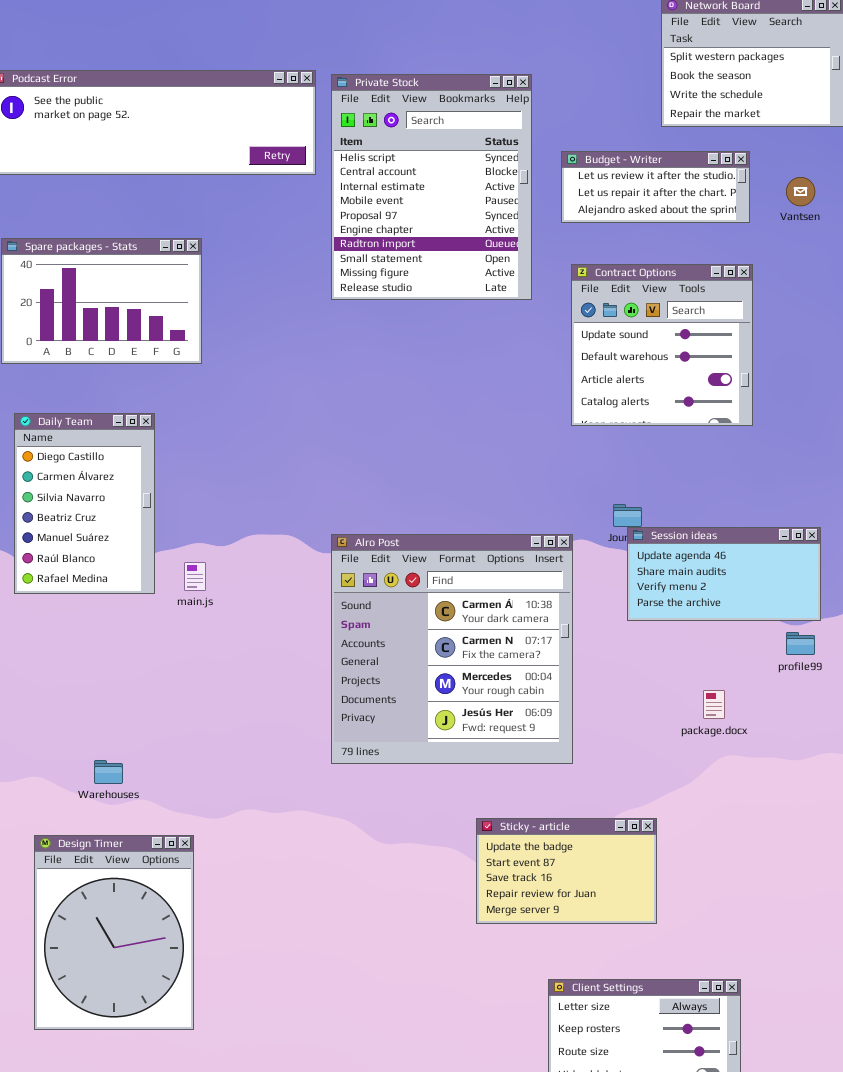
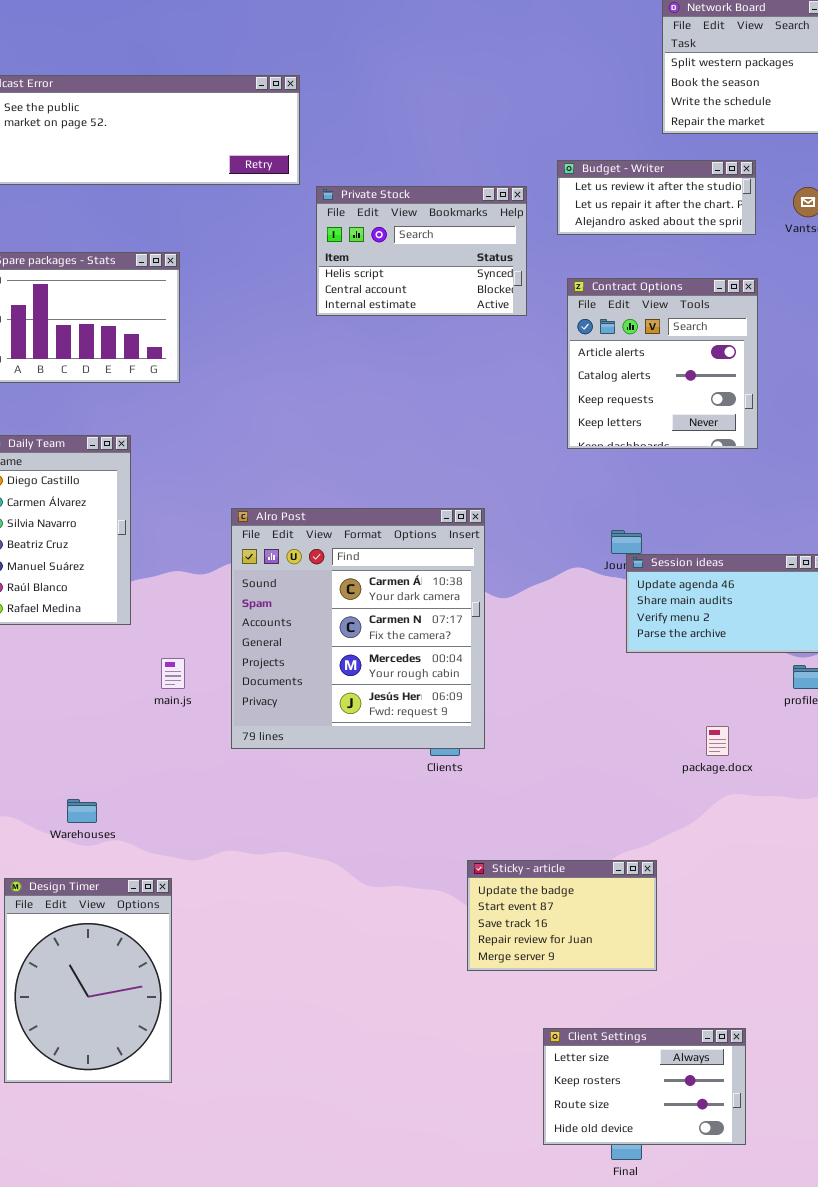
Private Stock: [331,74,532,300] -> [316,186,527,316], resized
Contract Options: [571,264,753,426] -> [567,278,758,449], scrolled down 2 rows
Alro Post: [331,534,573,764] -> [231,508,485,749], moved
main.js: [184,562,206,591] -> [161,658,185,689], moved

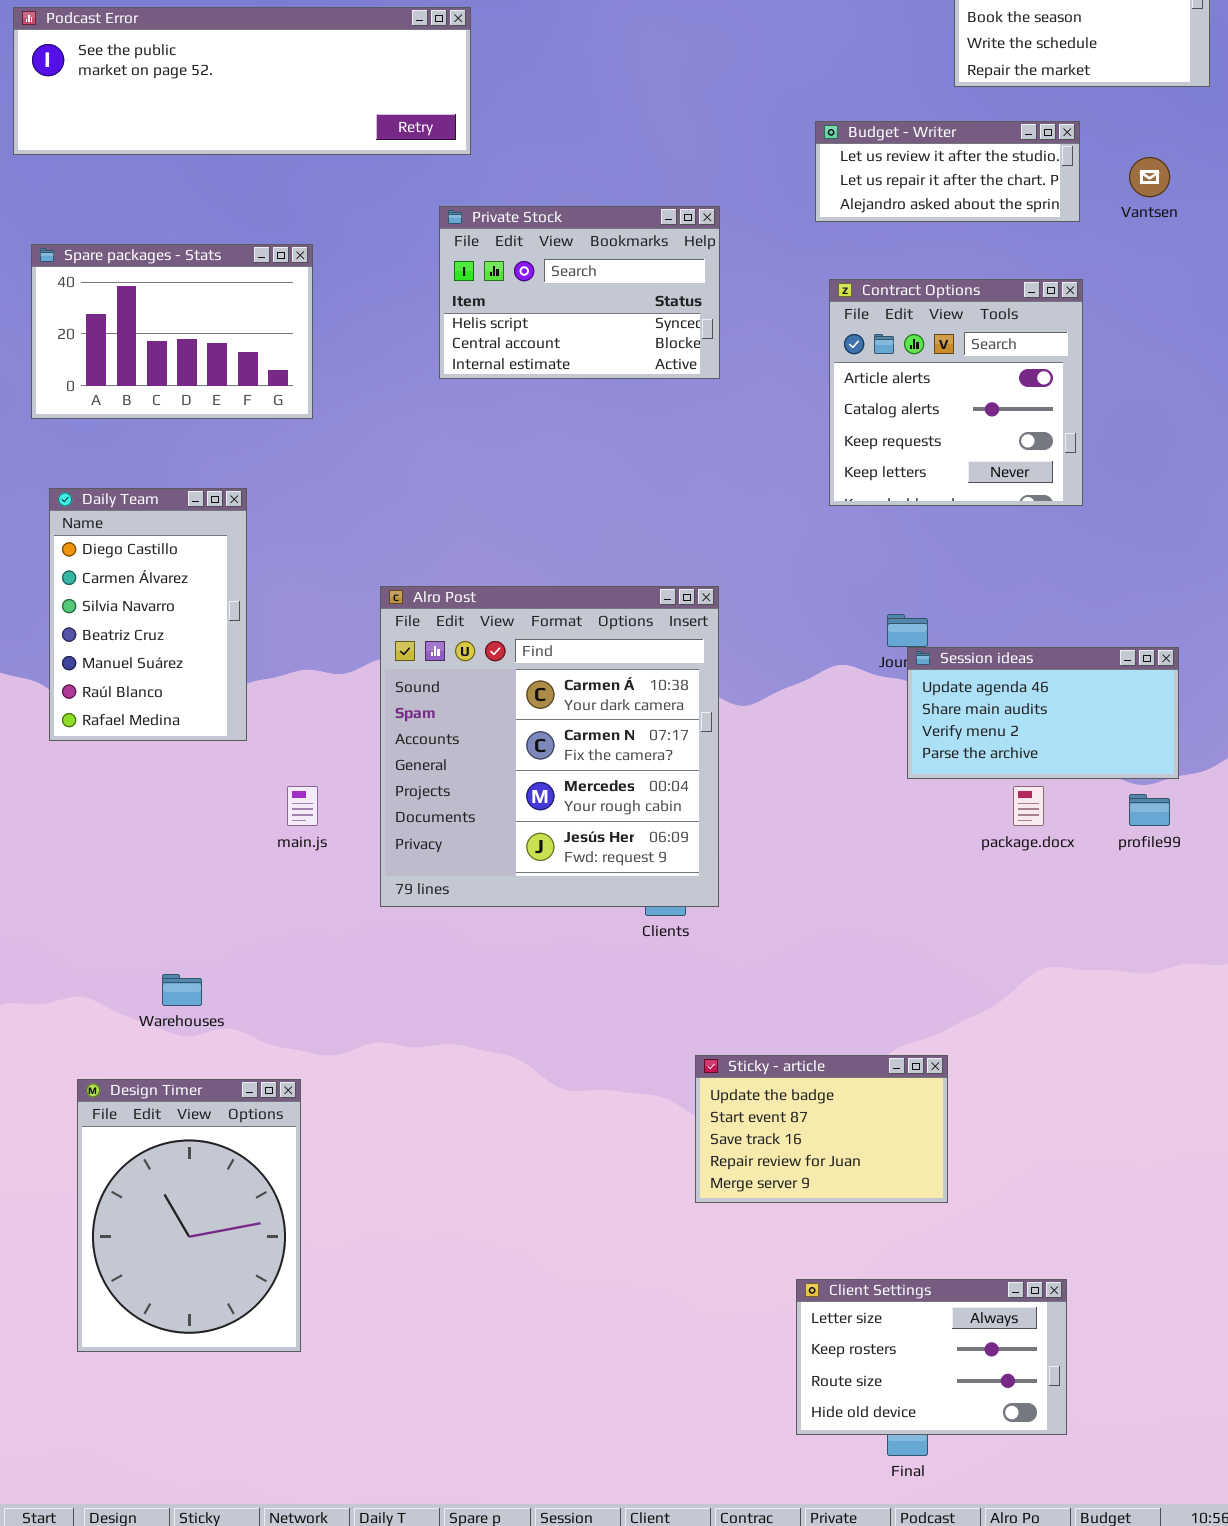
Private Stock: [316,186,527,316] -> [439,206,720,379], moved
package.docx: [706,726,729,756] -> [1013,786,1044,826], moved

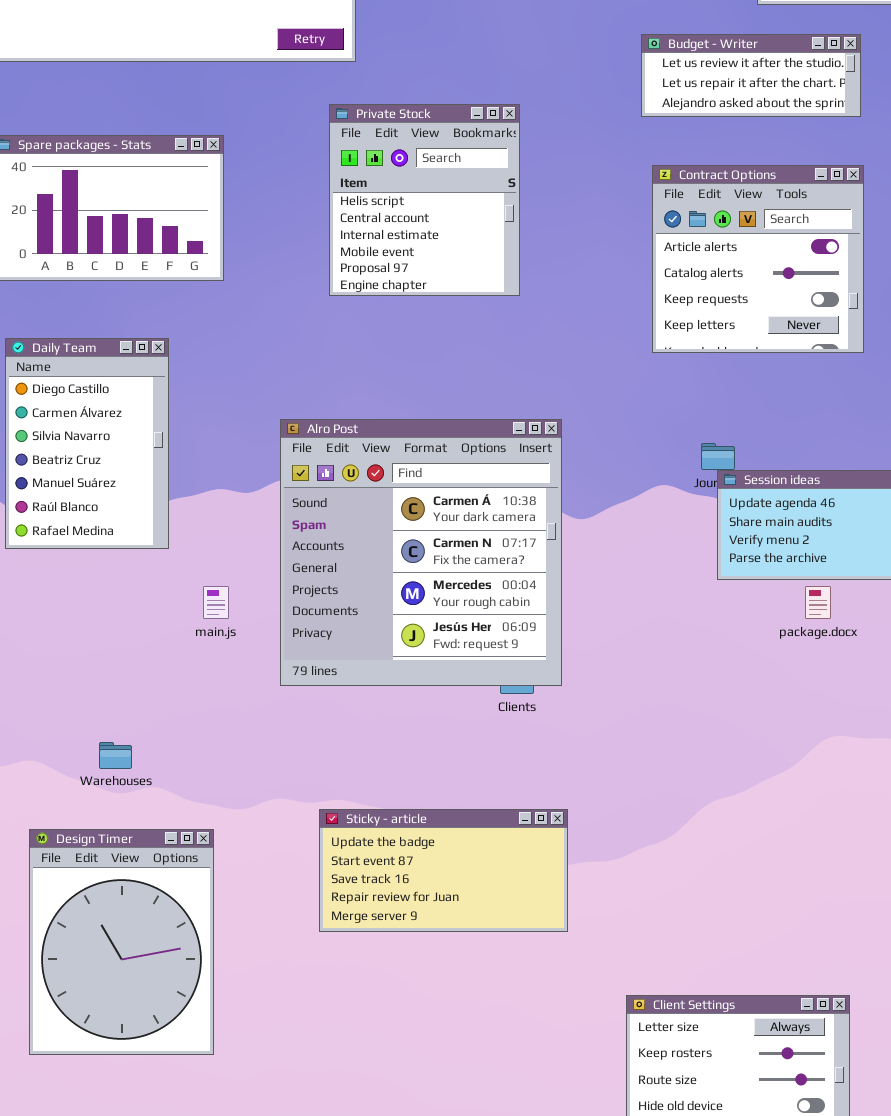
Private Stock: [439,206,720,379] -> [329,104,520,296], resized
Sticky - article: [695,1055,948,1203] -> [319,809,568,932], moved, resized

